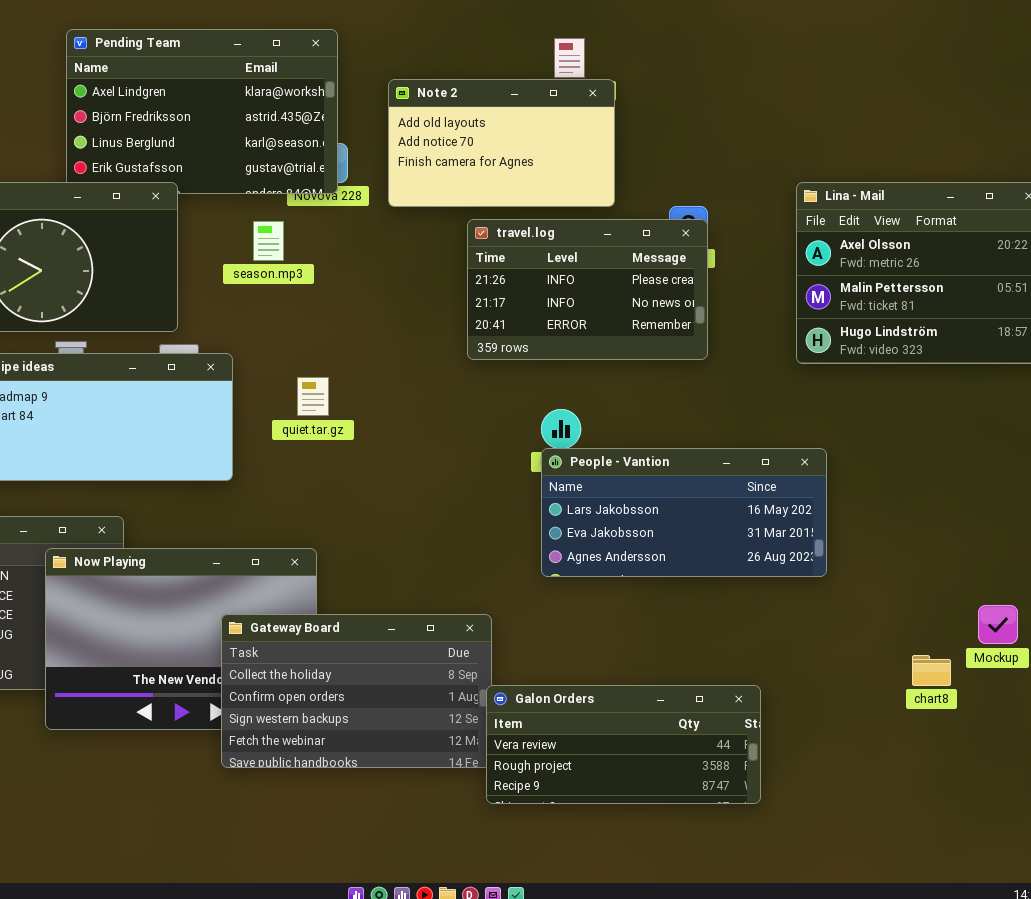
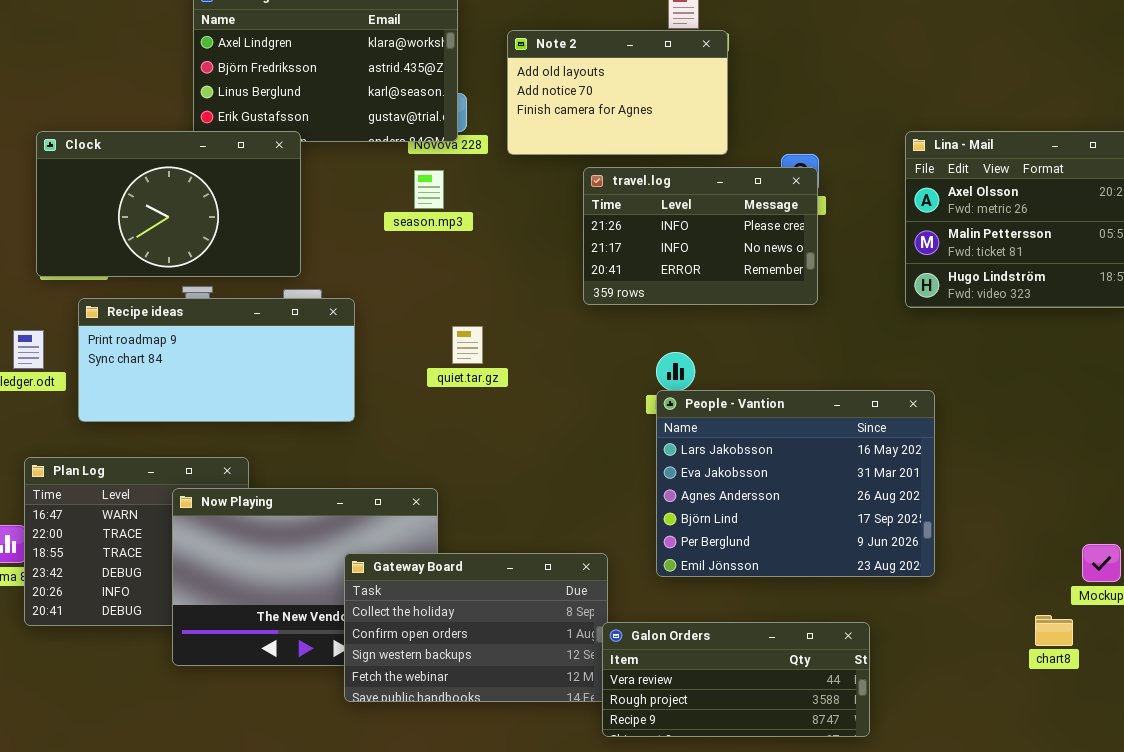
season.mp3: [253,221,284,261] -> [414,170,444,209], moved
quiet.tar.gz: [297,377,329,416] -> [452,326,483,364], moved
People - Vantion: [541,448,827,577] -> [656,390,935,577], resized
chart8: [912,655,951,686] -> [1035,615,1073,646], moved

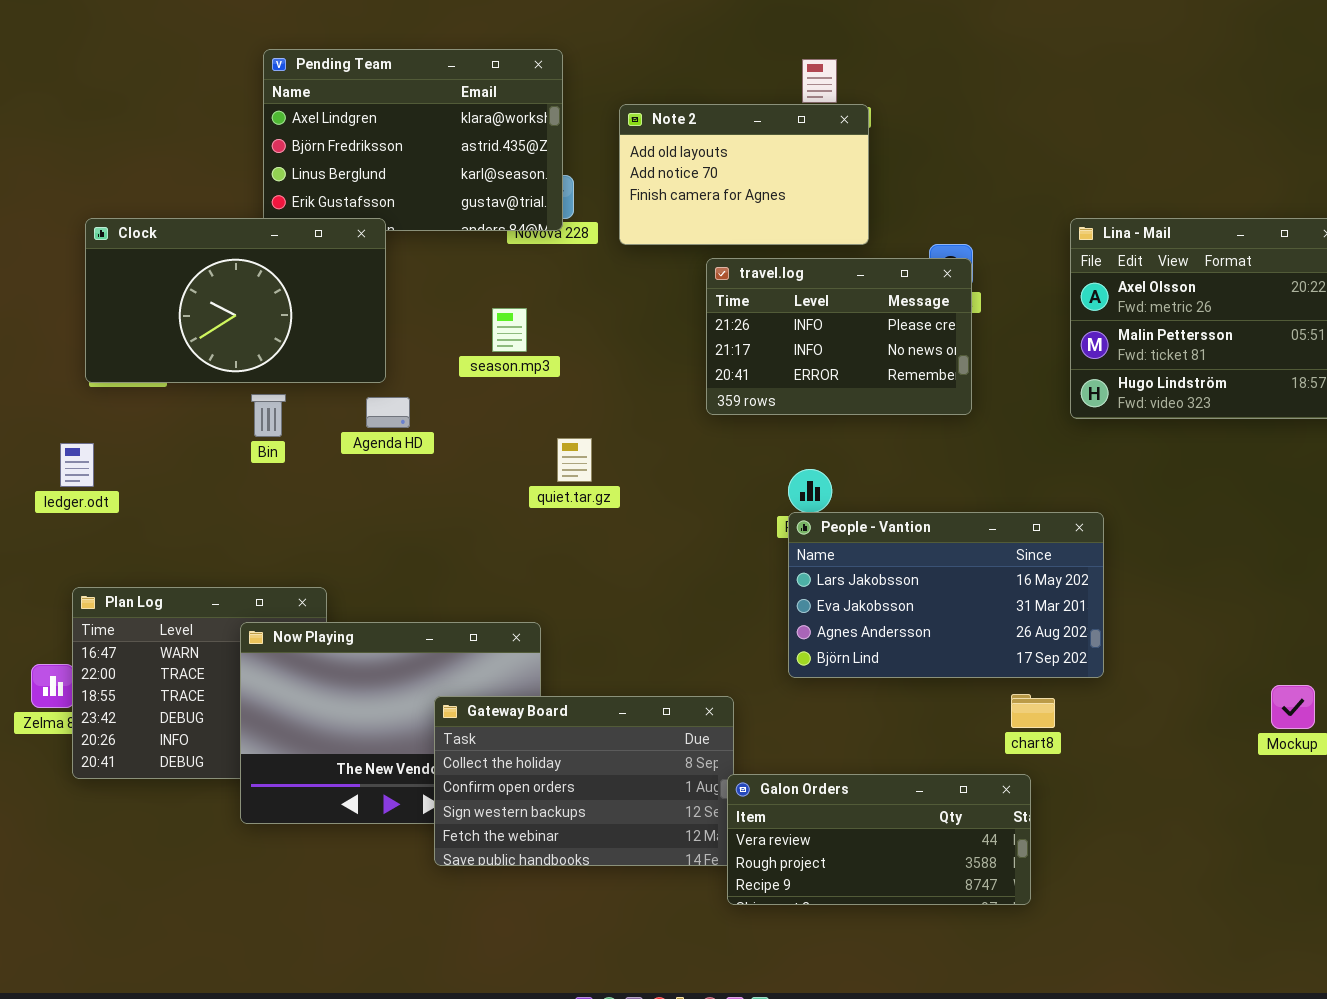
season.mp3: [414,170,444,209] -> [492,308,527,352], moved
Recipe ideas: [78,298,355,422] -> none, closed
People - Vantion: [656,390,935,577] -> [788,512,1104,678], resized
chart8: [1035,615,1073,646] -> [1011,694,1055,728], moved

